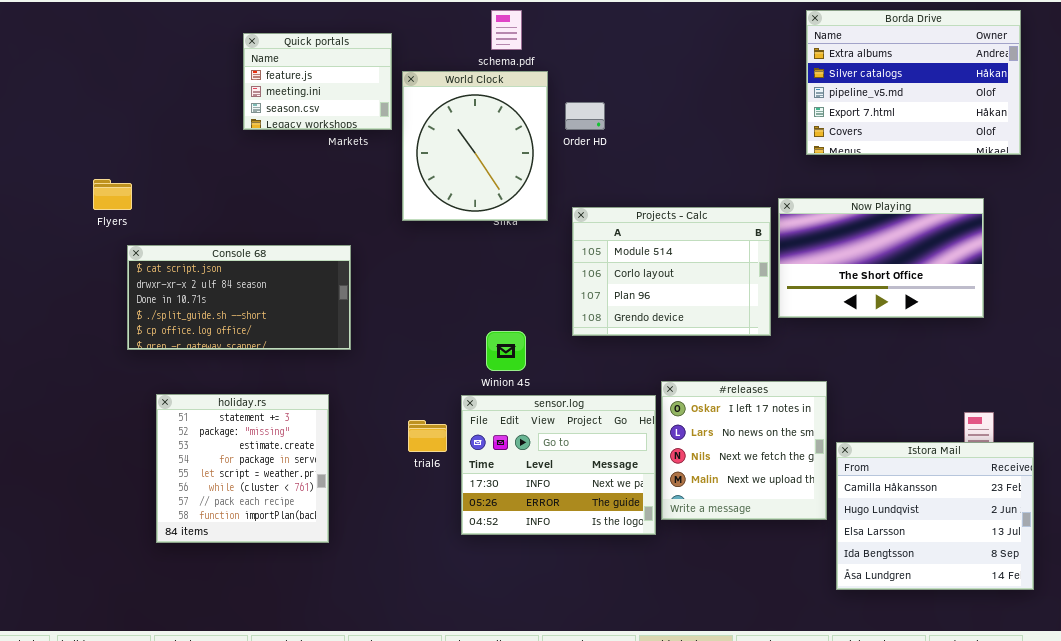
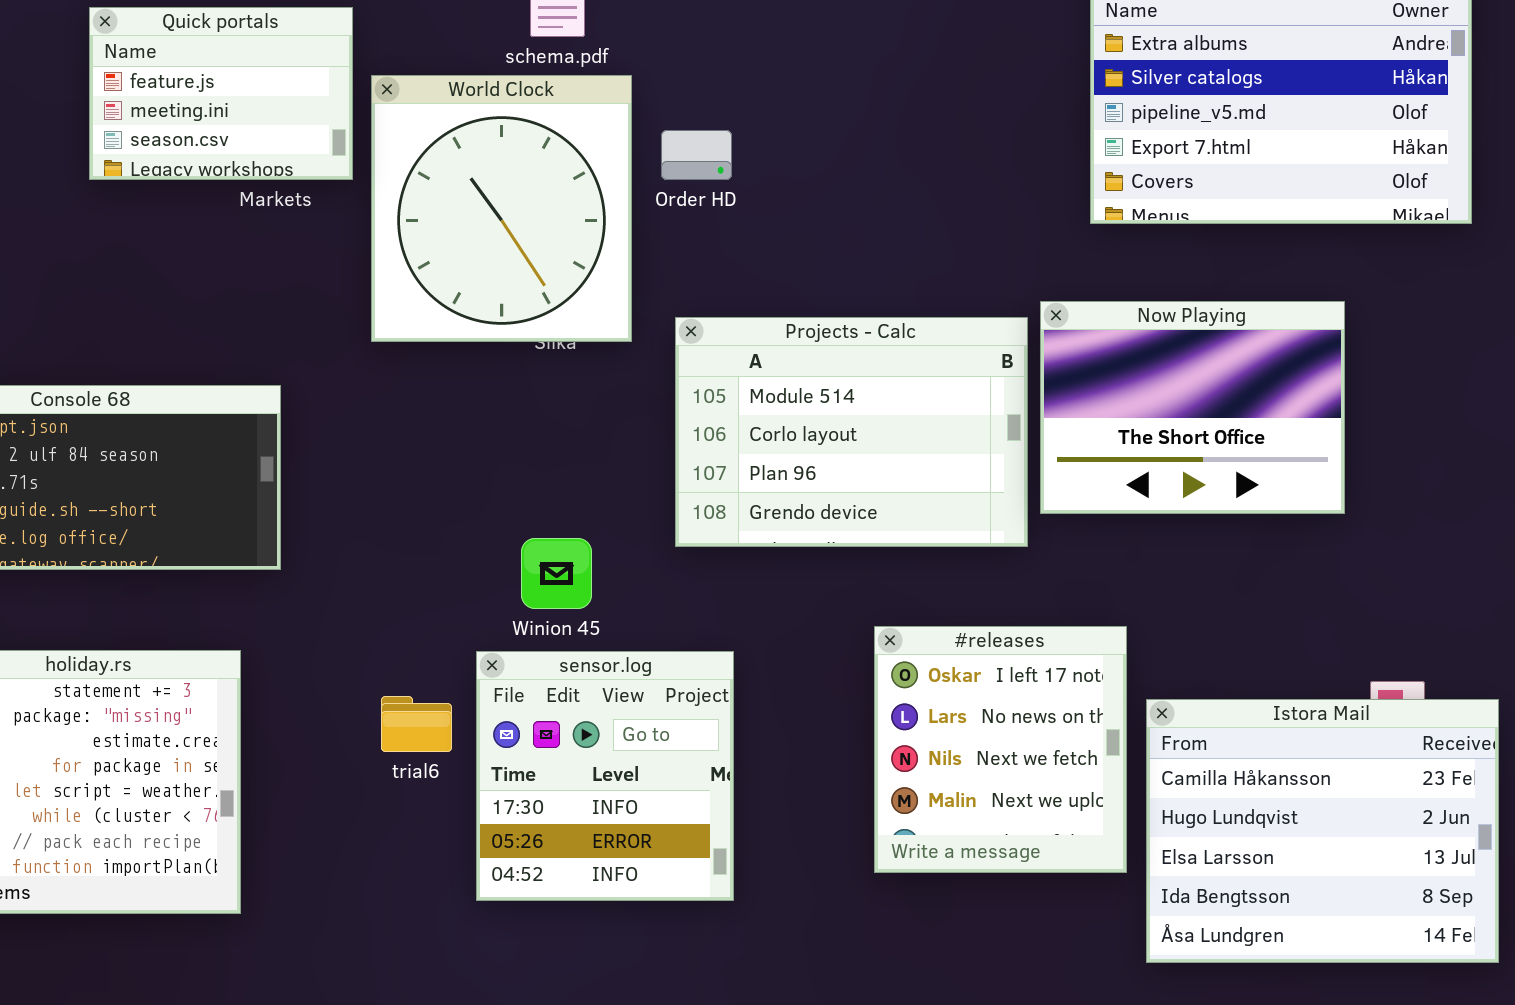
Now Playing: [778,198,984,318] -> [1040,301,1345,514], resized
#releases: [661,381,827,520] -> [874,626,1127,873], resized
sensor.log: [461,395,656,535] -> [476,651,734,901], resized
Istora Mail: [836,442,1034,590] -> [1146,699,1499,963], moved

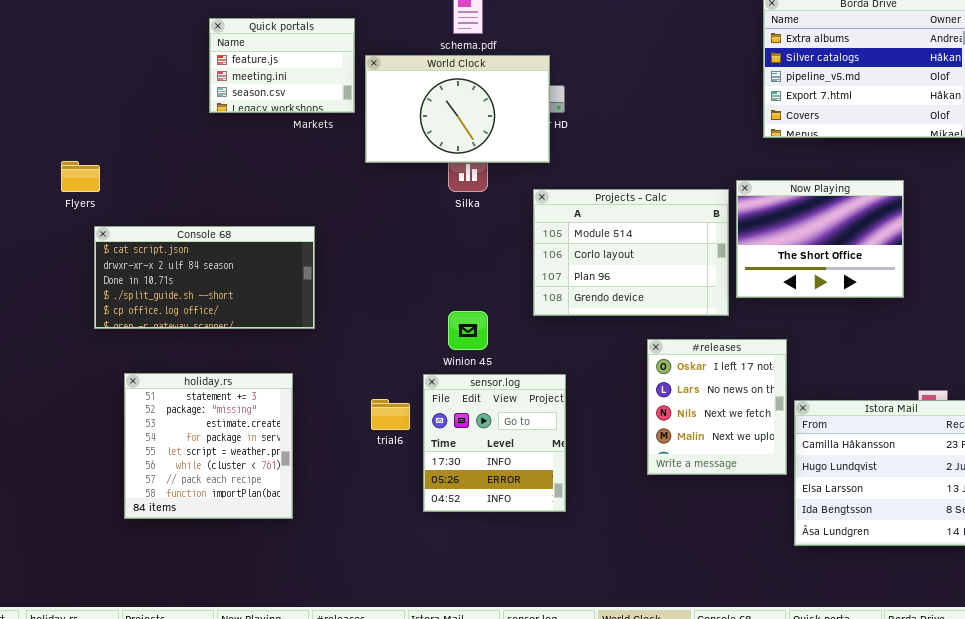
World Clock: [371,75,632,342] -> [365,55,550,163], resized
#releases: [874,626,1127,873] -> [647,339,787,475], moved

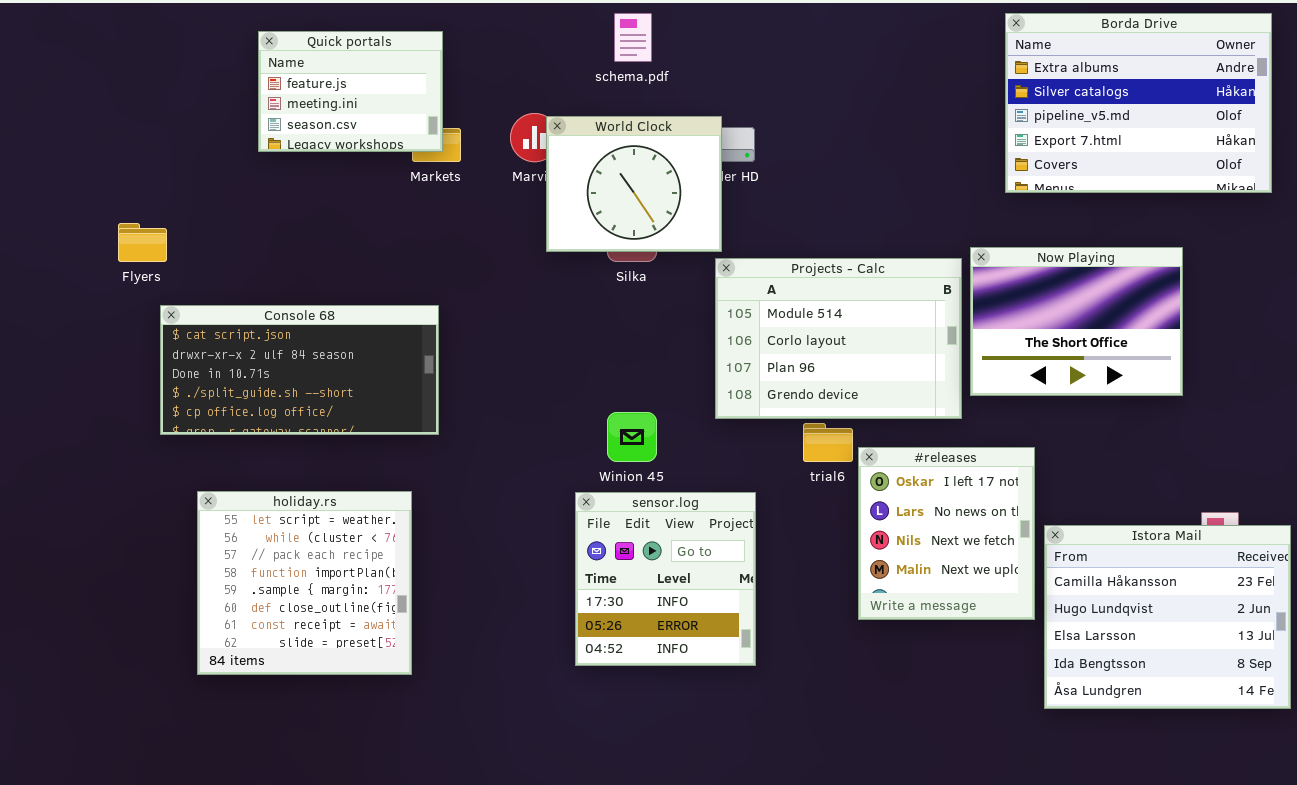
Quick portals: [209,18,355,113] -> [258,31,443,152], moved
World Clock: [365,55,550,163] -> [546,116,722,252], moved, resized
holiday.rs: [124,373,293,519] -> [197,491,412,675], scrolled down 4 rows
trial6: [371,399,410,430] -> [803,423,853,462], moved

